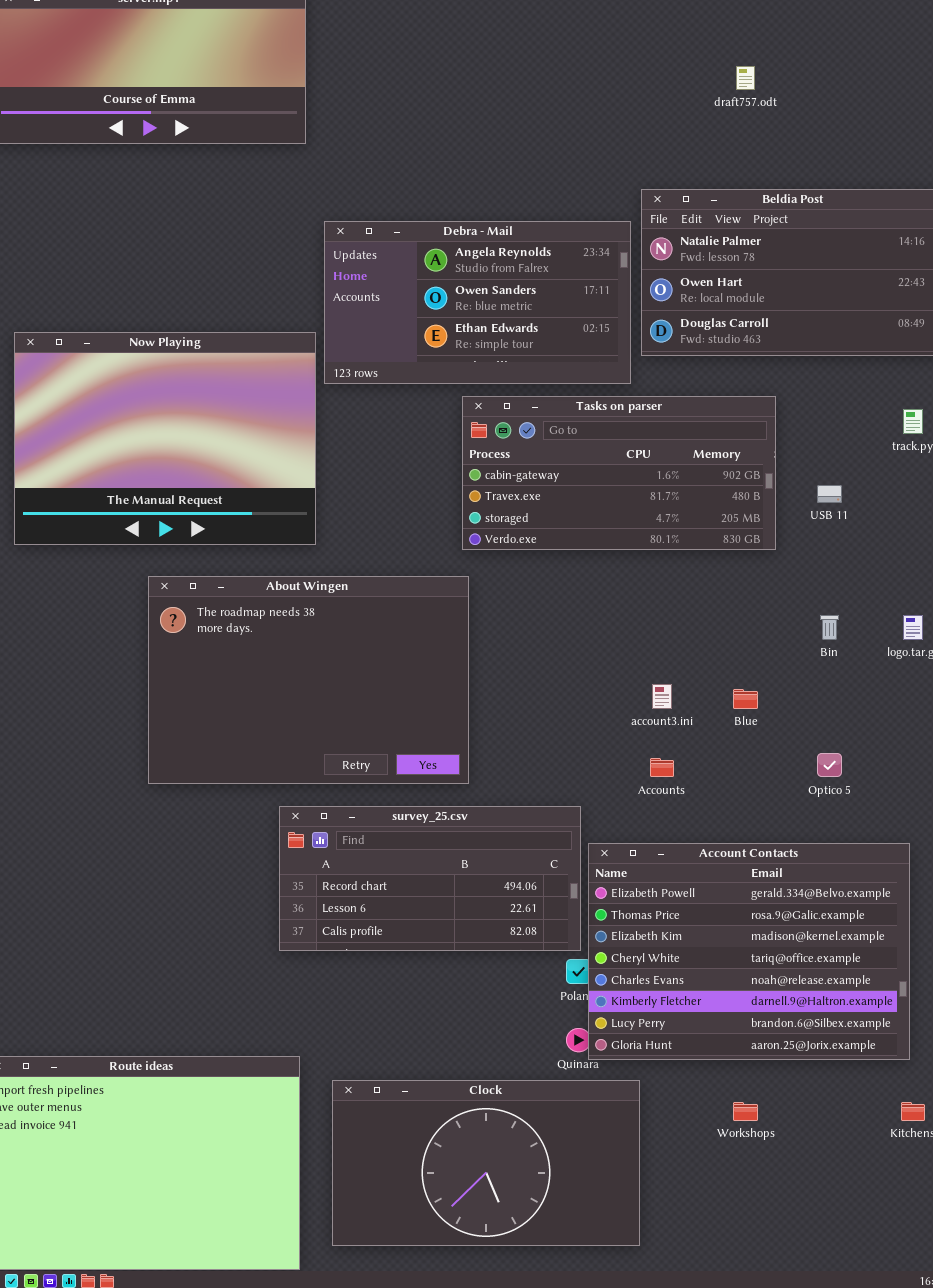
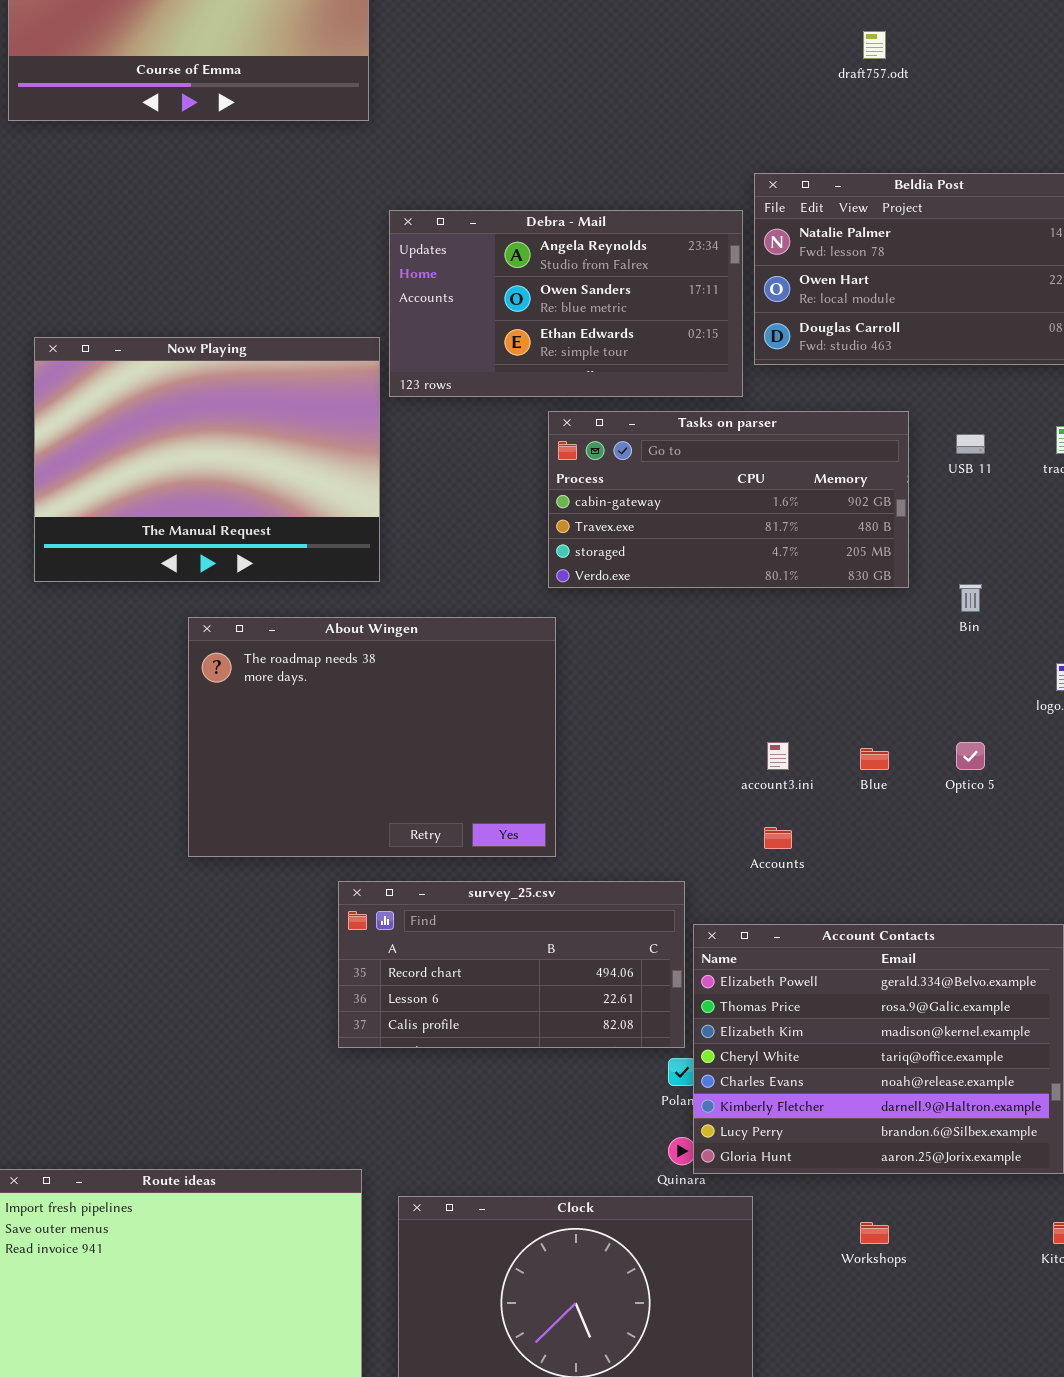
USB 11: [817,485,842,503] -> [956,434,985,454], moved
Bin: [820,615,839,640] -> [959,584,982,612], moved
Optico 5: [817,753,842,777] -> [956,742,985,770], moved

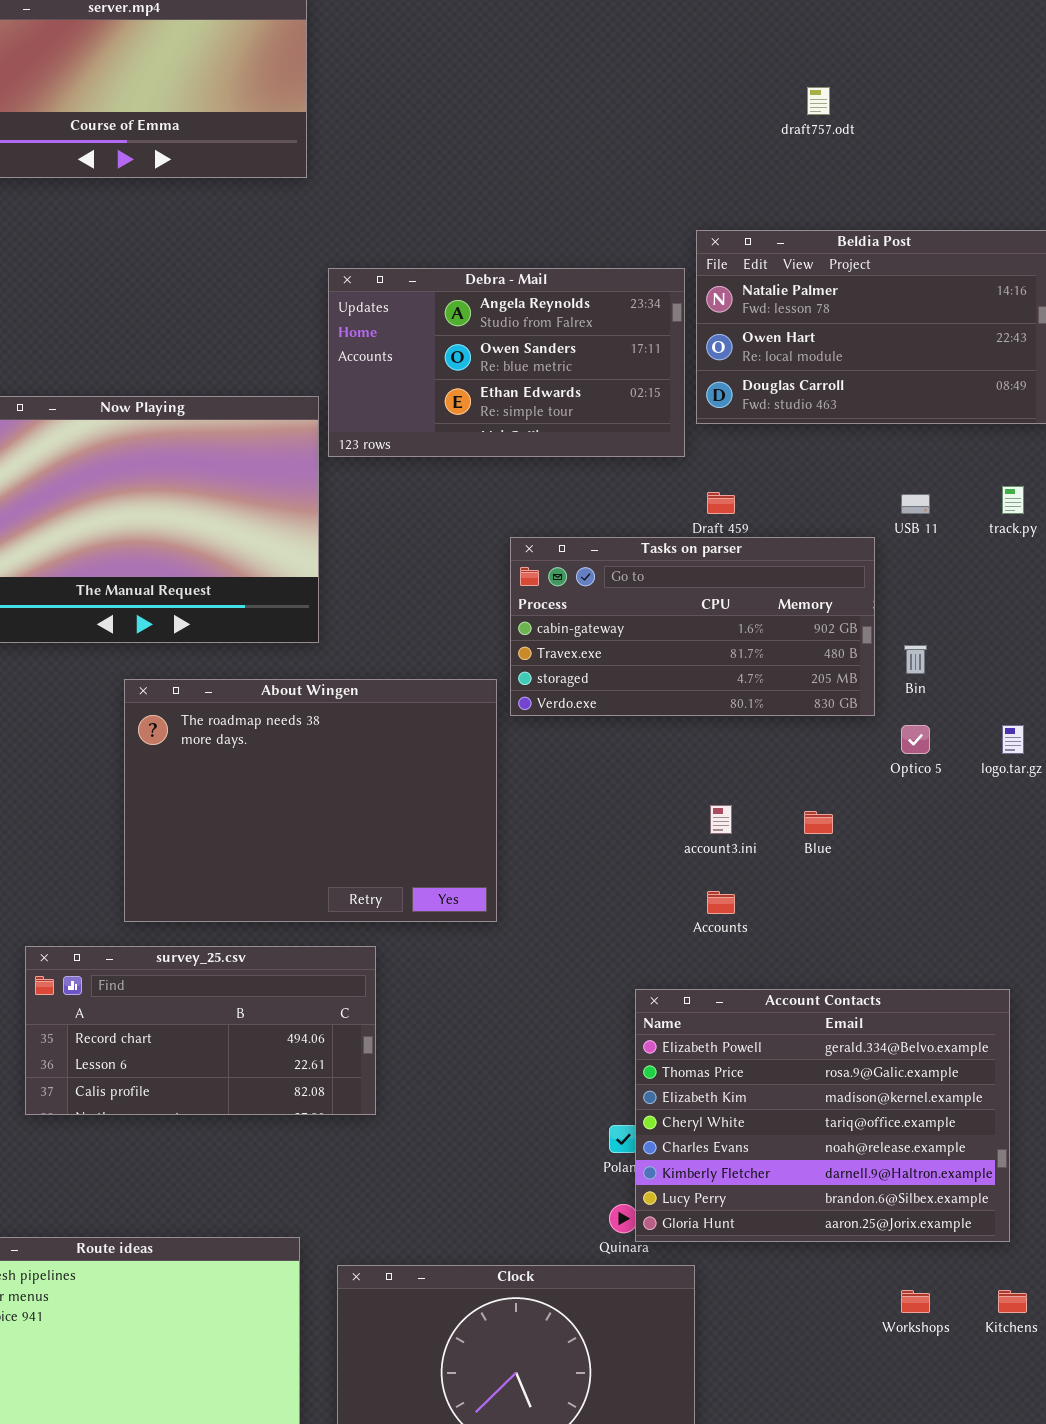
Tasks on parser: [548,411,909,588] -> [510,537,875,716], moved
Optico 5: [956,742,985,770] -> [901,725,930,754], moved
survey_25.csv: [338,881,685,1048] -> [25,946,376,1115], moved
Workshops: [860,1222,889,1244] -> [901,1290,930,1313], moved

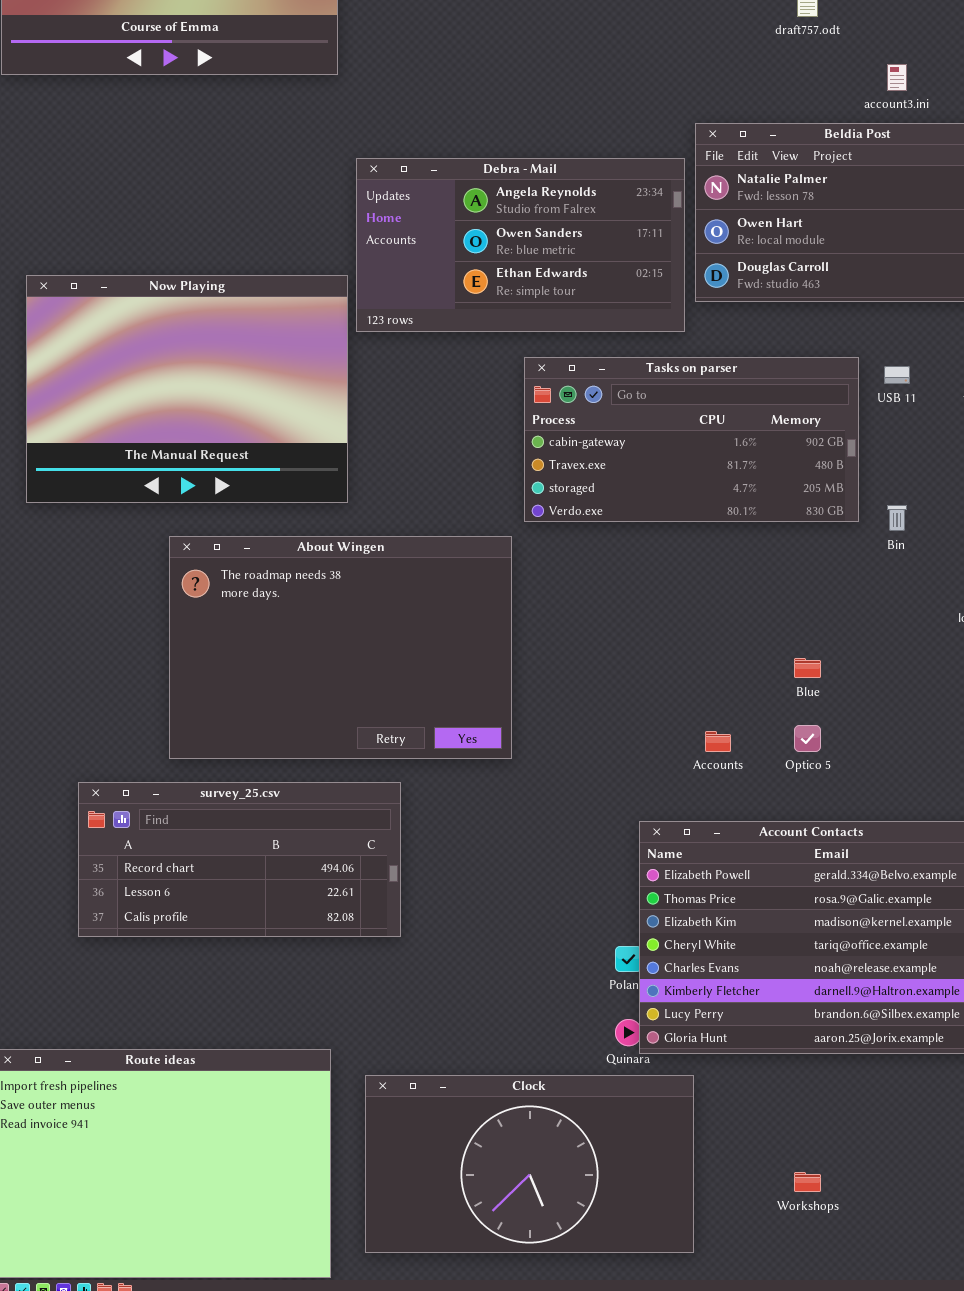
Tasks on parser: [510,537,875,716] -> [524,357,859,522], moved
Optico 5: [901,725,930,754] -> [794,725,821,752], moved
account3.ini: [710,805,732,834] -> [887,64,907,91], moved
Workshops: [901,1290,930,1313] -> [794,1172,821,1192], moved

